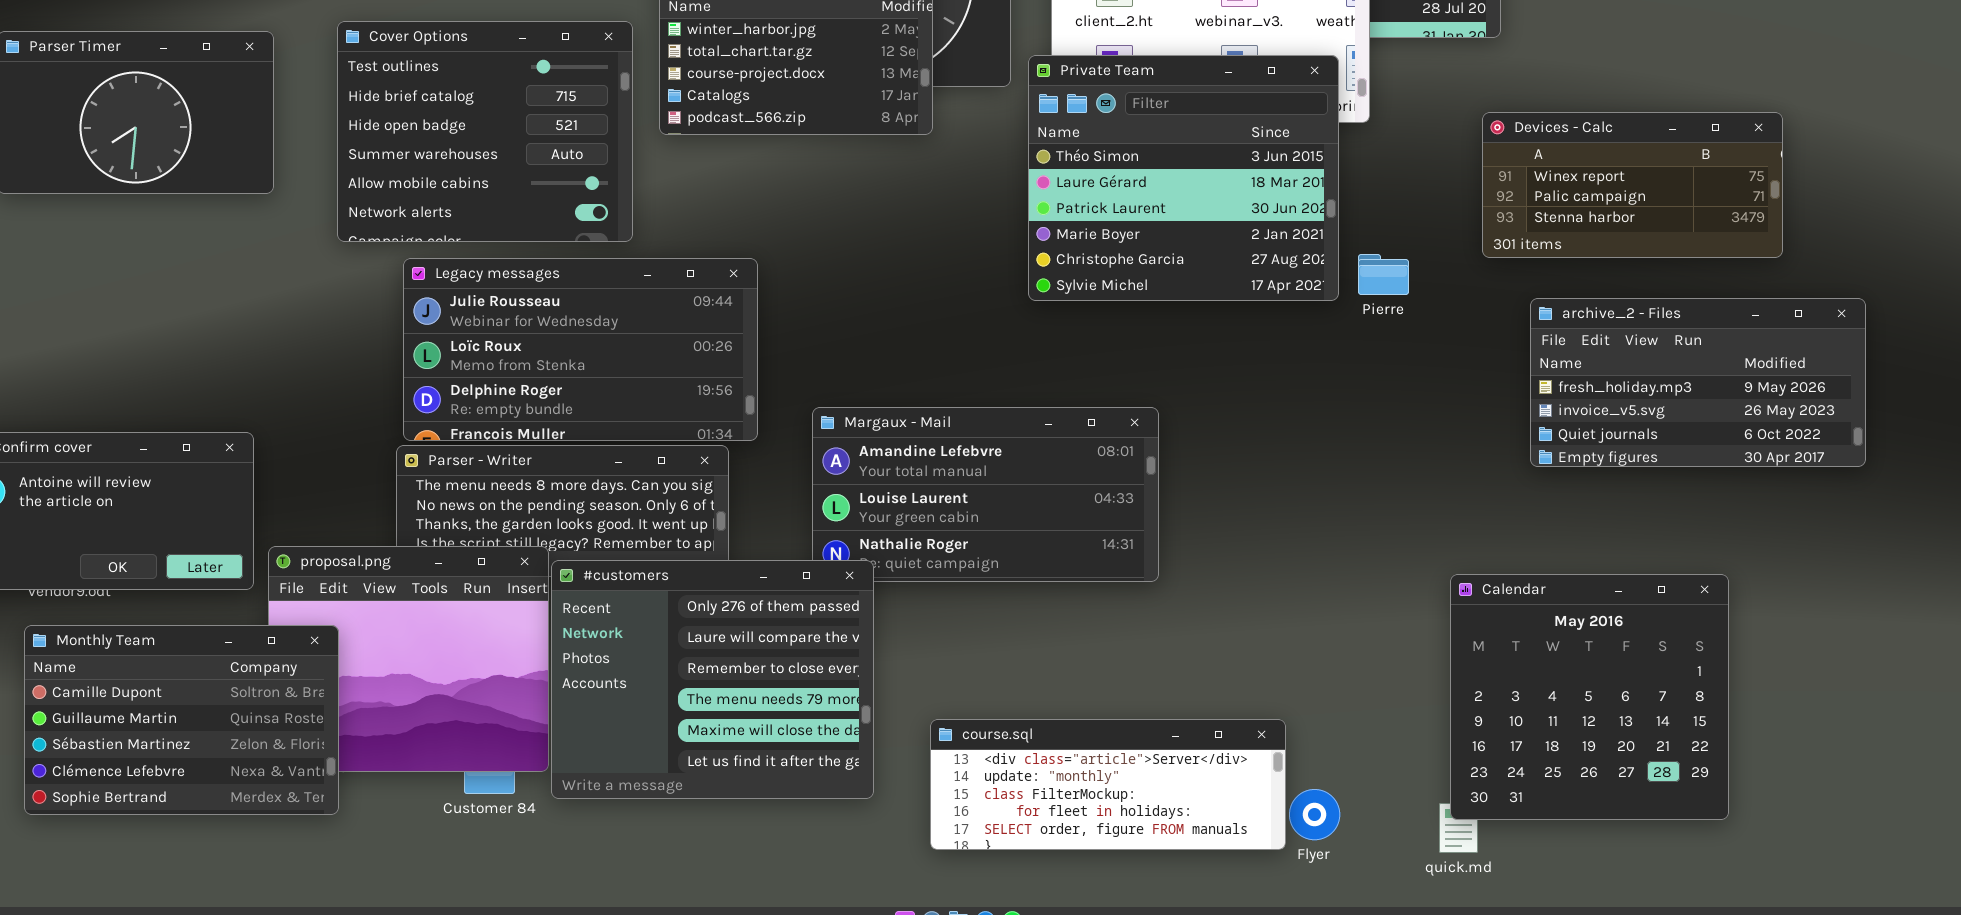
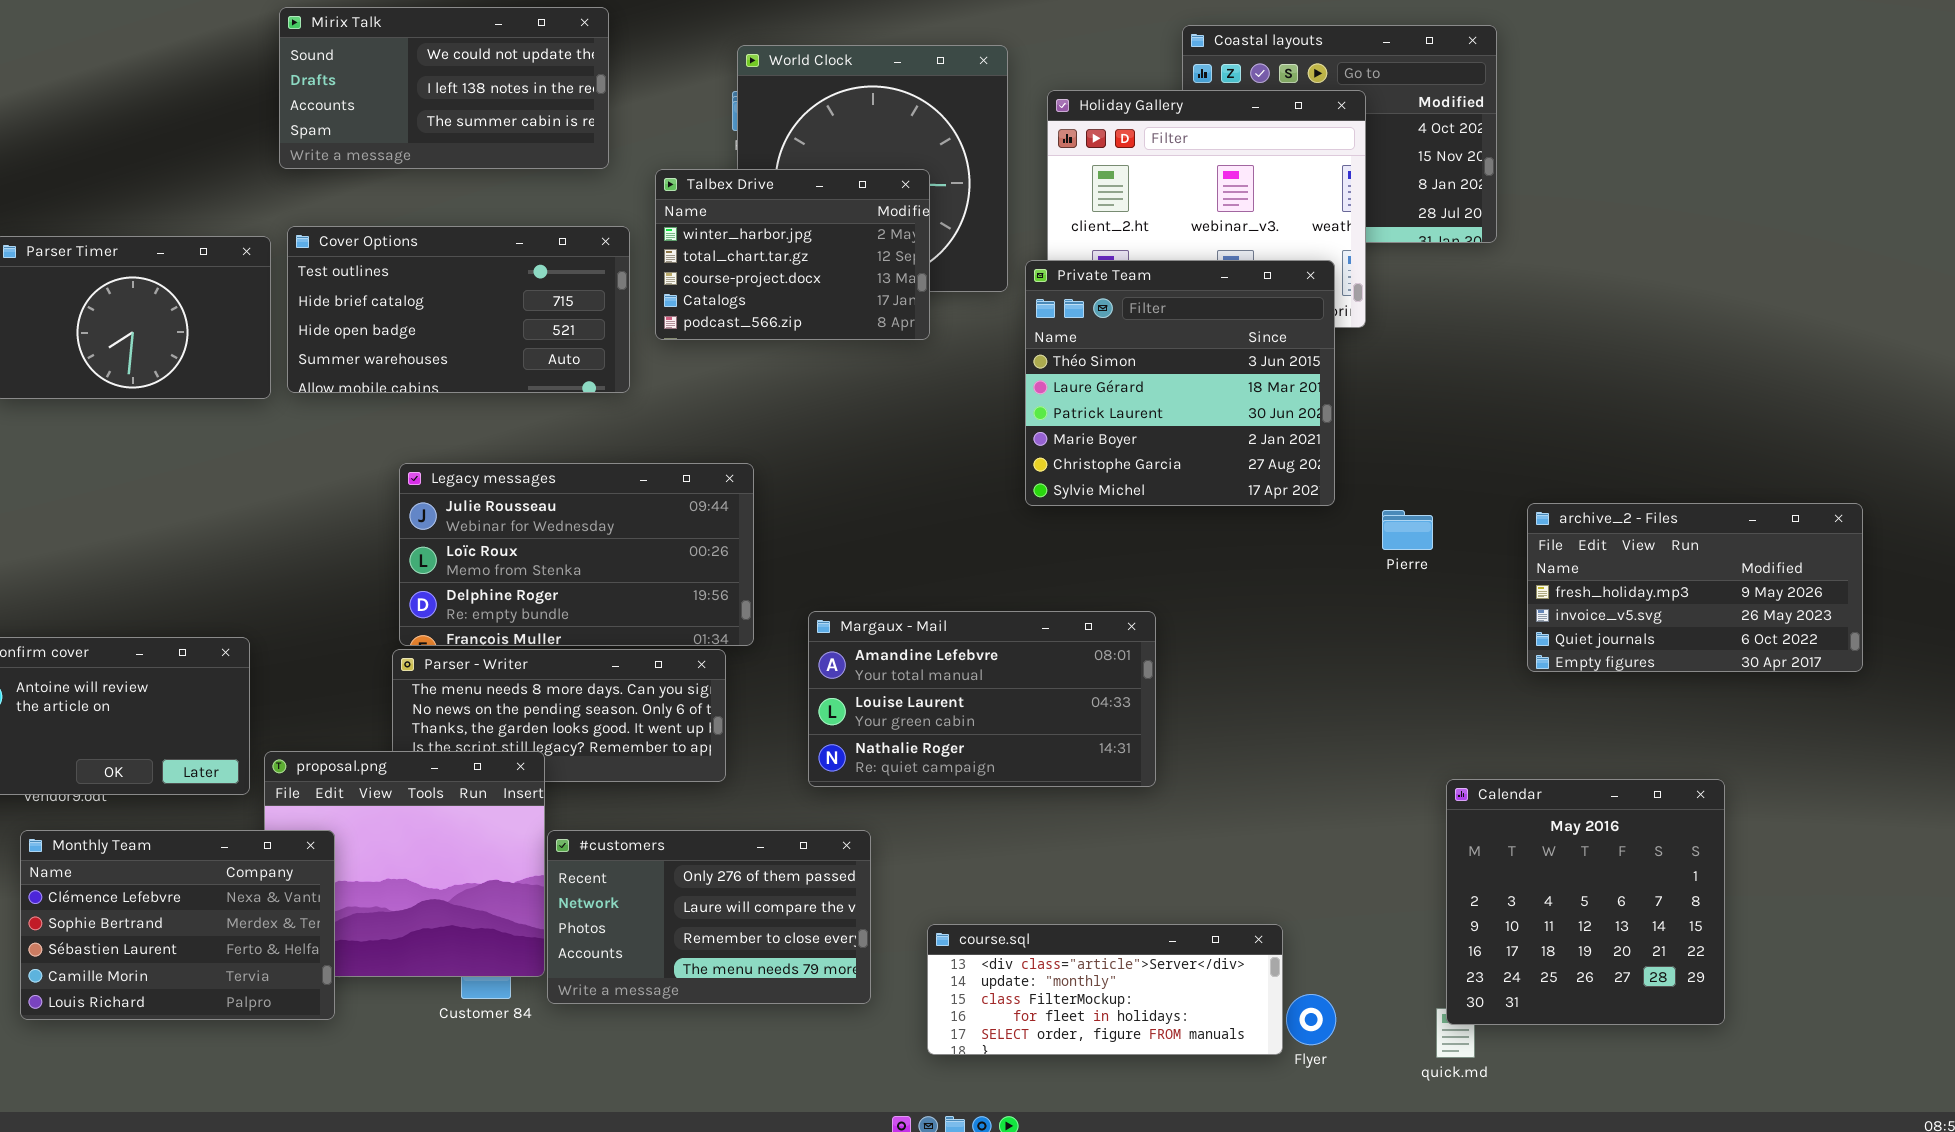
Cover Options: [337,21,633,242] -> [287,226,630,393], resized
Devices - Calc: [1482,112,1783,258] -> none, closed
Pierre: [1358,254,1409,295] -> [1382,510,1433,550], moved
#customers: [551,560,874,799] -> [547,830,871,1004], resized
Monthly Team: [24,625,339,815] -> [20,830,335,1020], scrolled down 3 rows

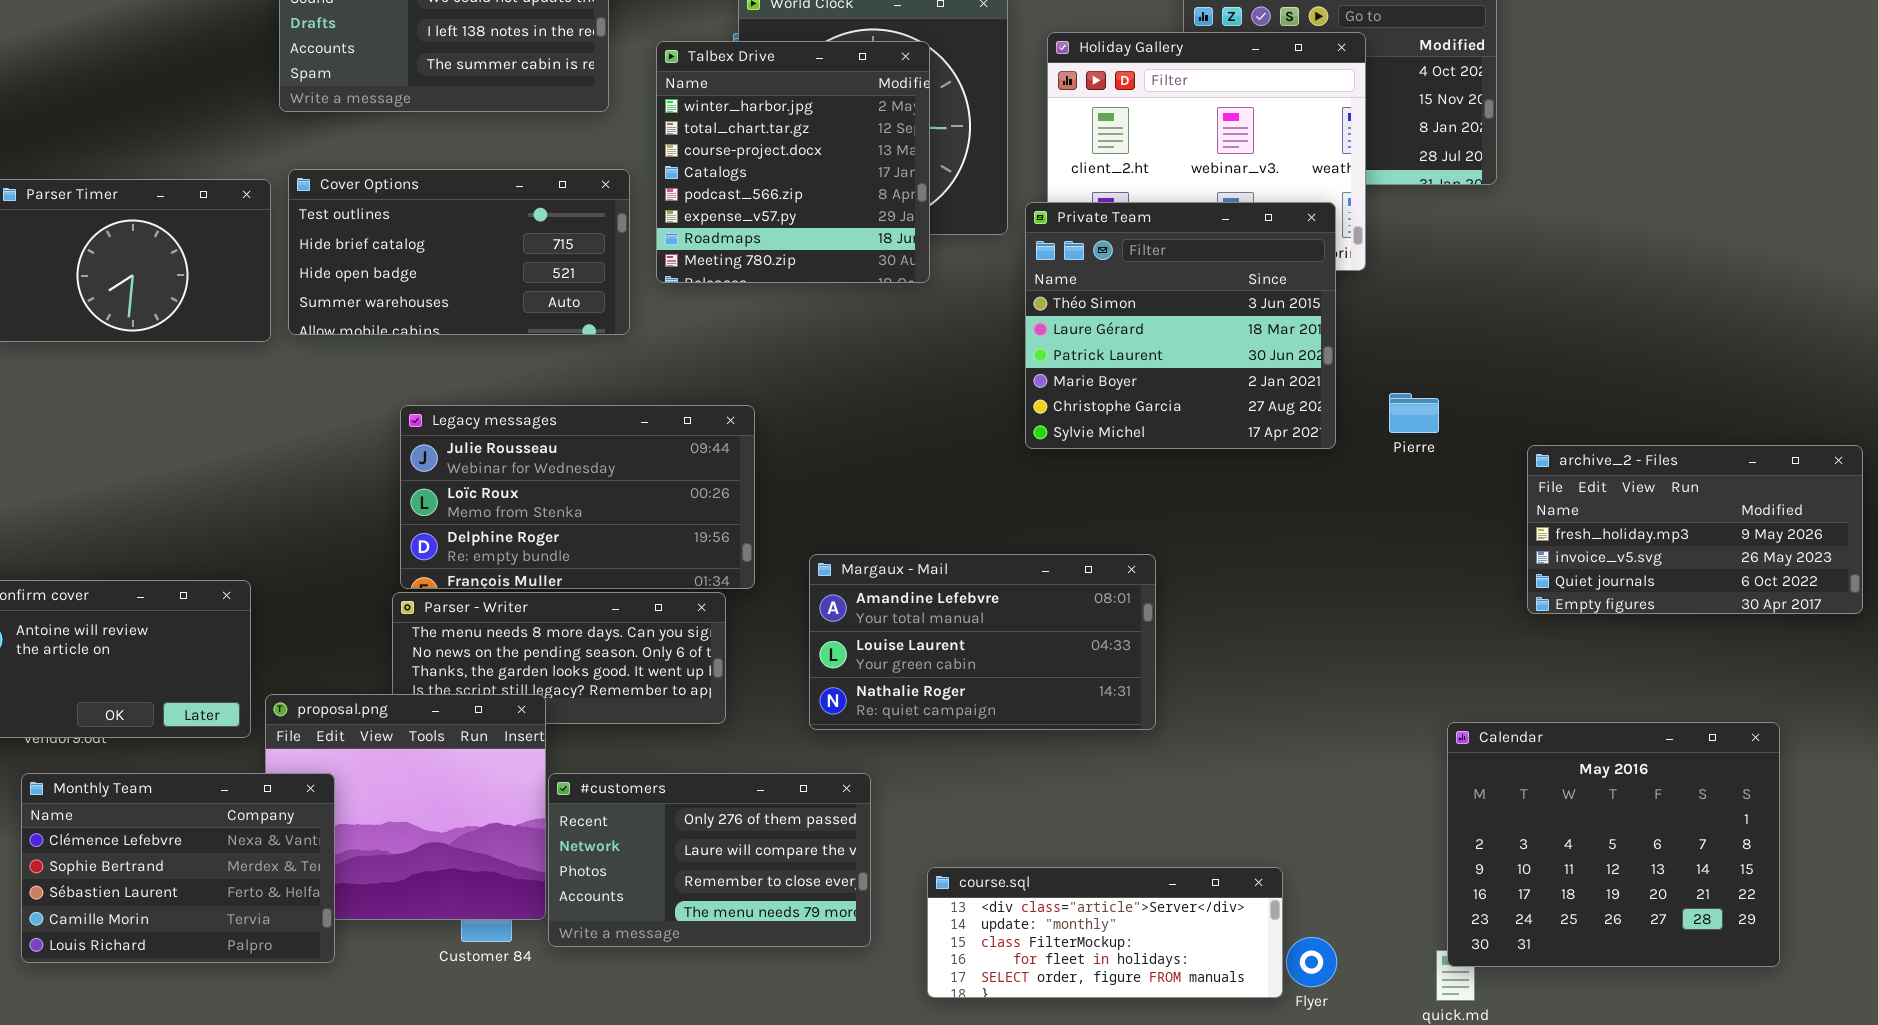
Talbex Drive: [655,169,930,340] -> [656,41,930,283], resized
Pierre: [1382,510,1433,550] -> [1389,393,1439,433], moved
Calendar: [1446,779,1725,1025] -> [1447,722,1780,967], resized

